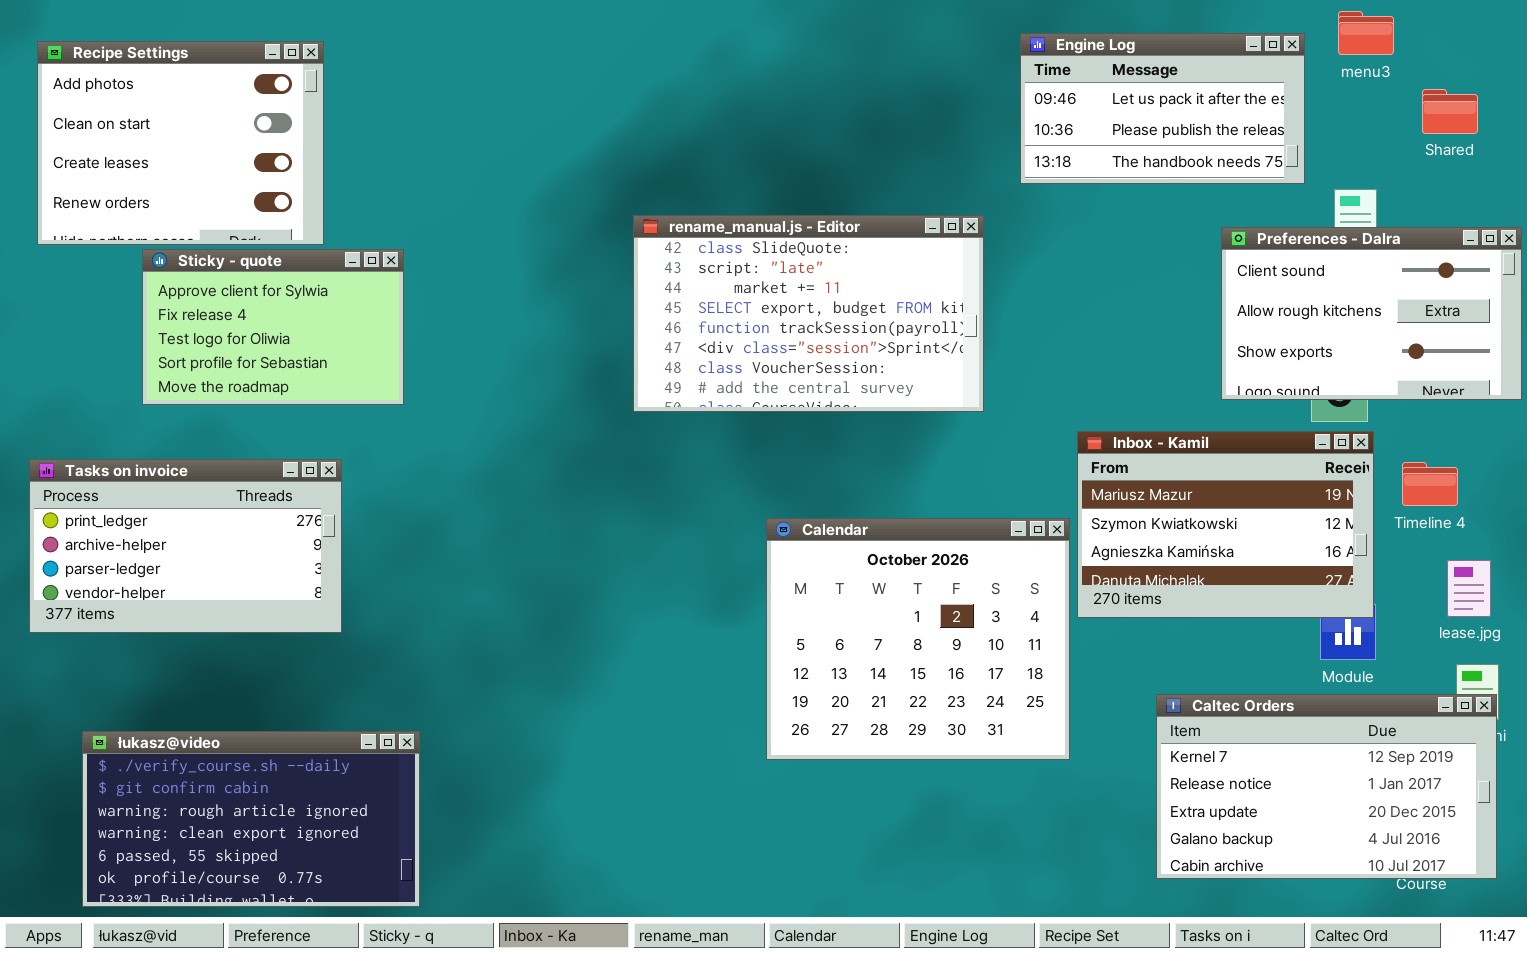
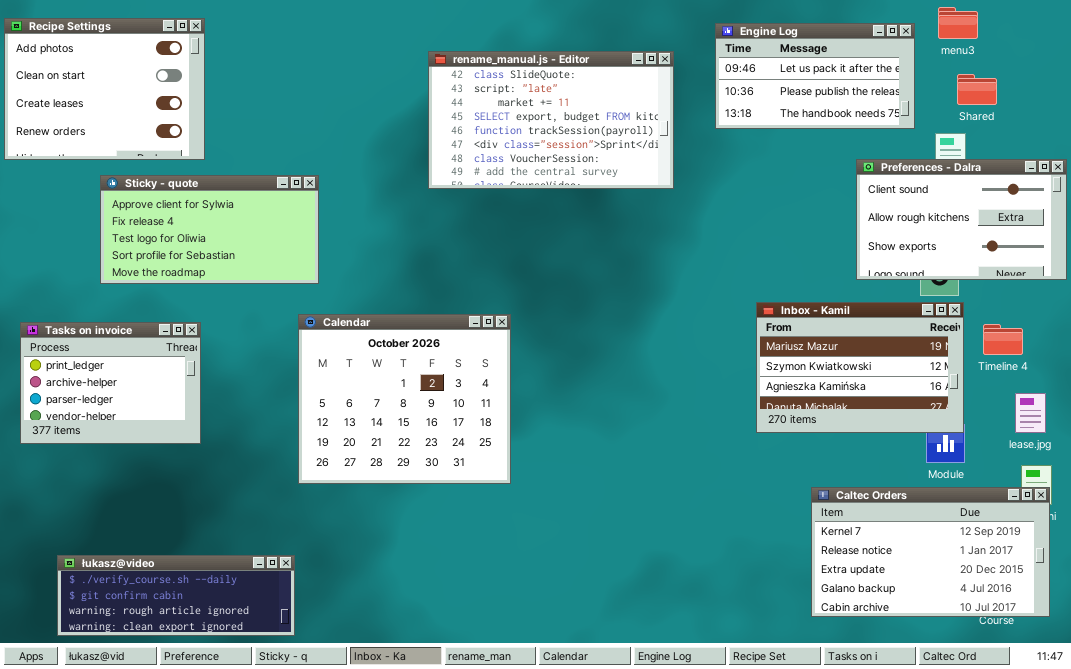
Recipe Settings: [37,41,324,245] -> [4,18,205,160], moved
Shared: [1422,89,1478,134] -> [957,74,997,105], moved
rename_manual.js - Editor: [633,215,984,412] -> [428,51,674,189], moved
Sticky - quote: [142,249,404,405] -> [100,175,319,284], resized
Tasks on invoice: [29,459,342,633] -> [20,322,201,444], resized
Calendar: [766,518,1070,760] -> [298,314,511,484], moved
łukasz@video: [82,731,420,907] -> [57,555,295,636], resized

